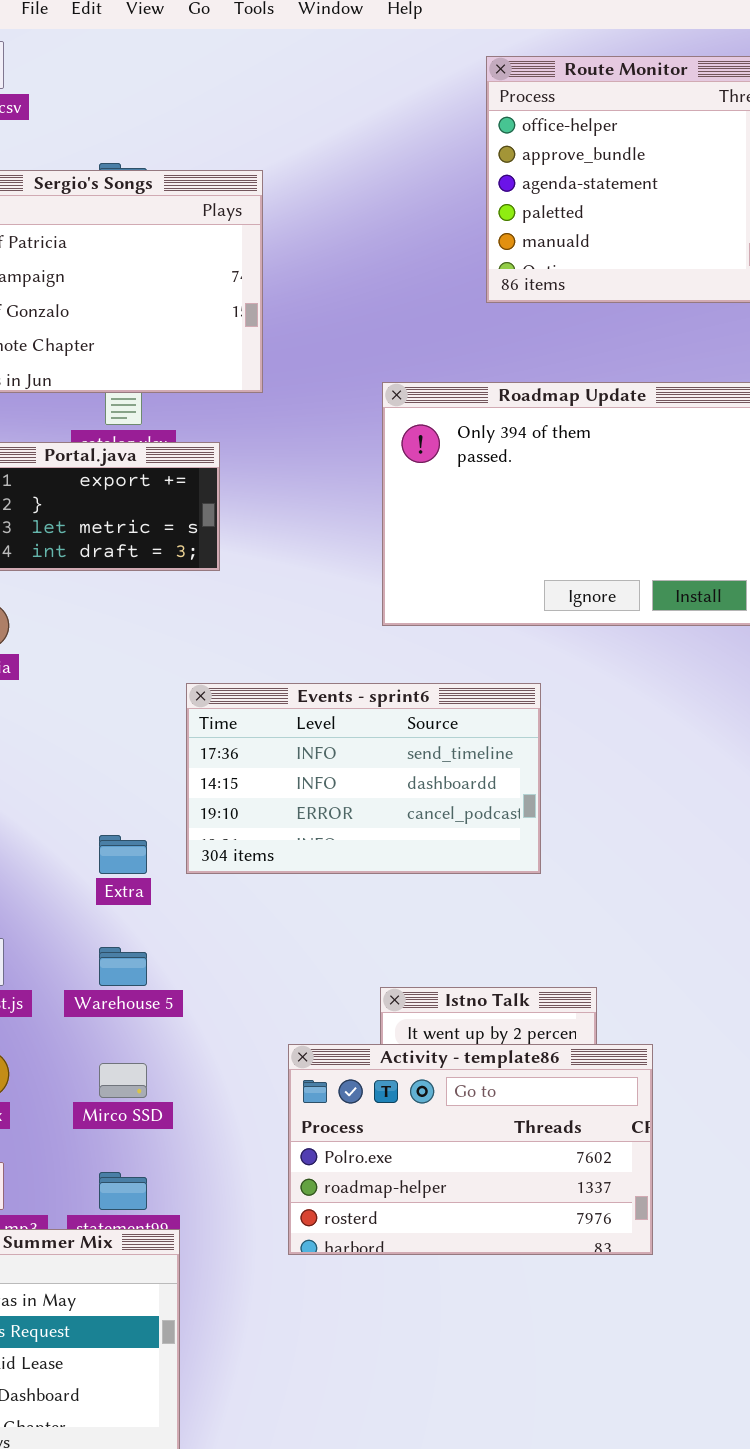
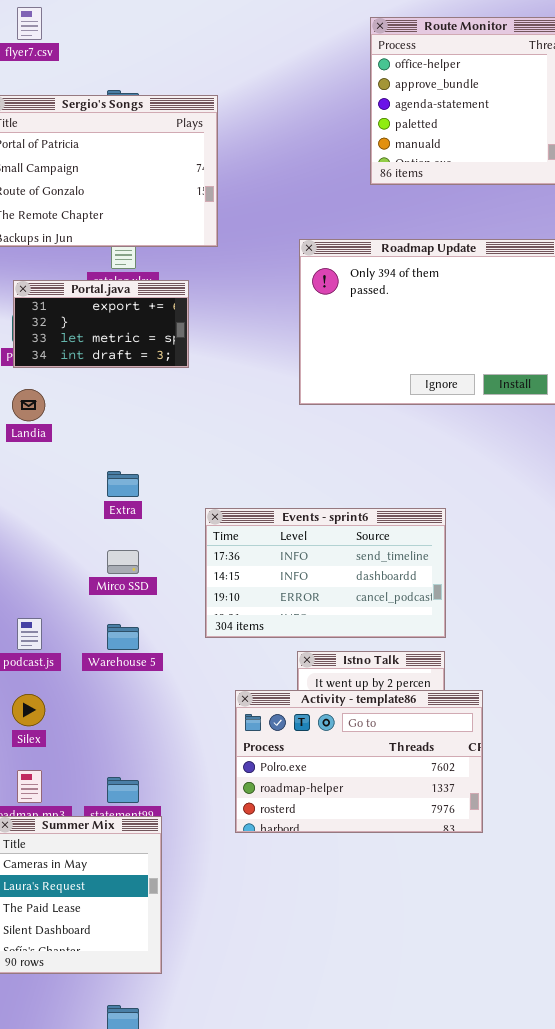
Events - sprint6: [186,683,541,874] -> [205,508,446,638], moved
Extra: [99,835,147,874] -> [107,471,139,497], moved
Mirco SSD: [99,1063,147,1098] -> [107,550,139,574], moved

